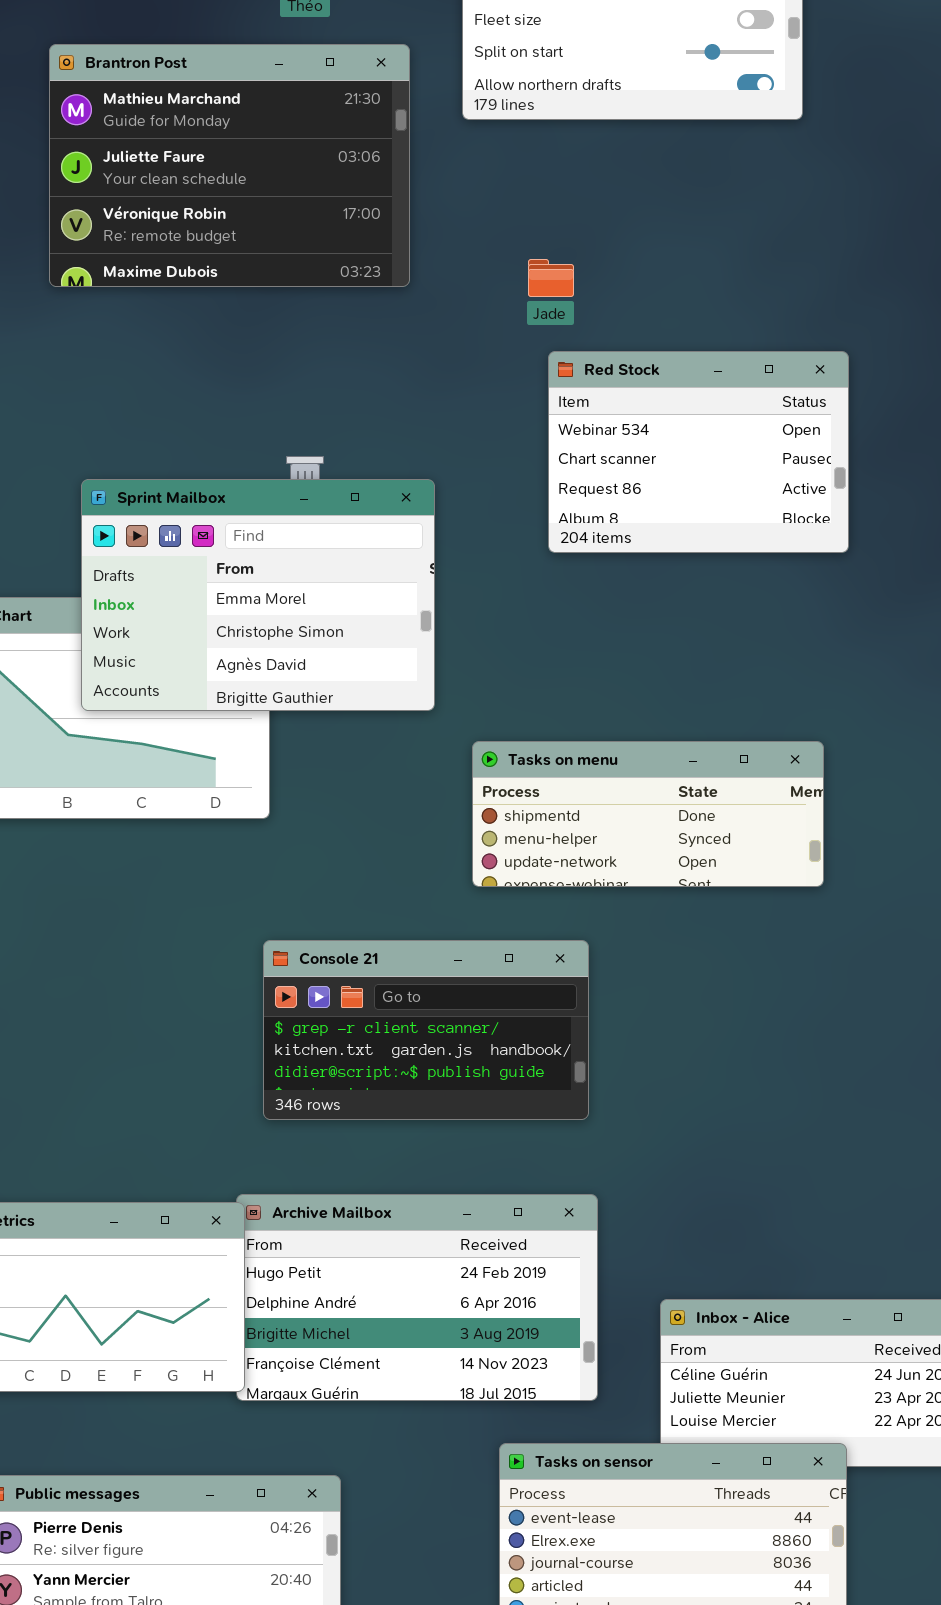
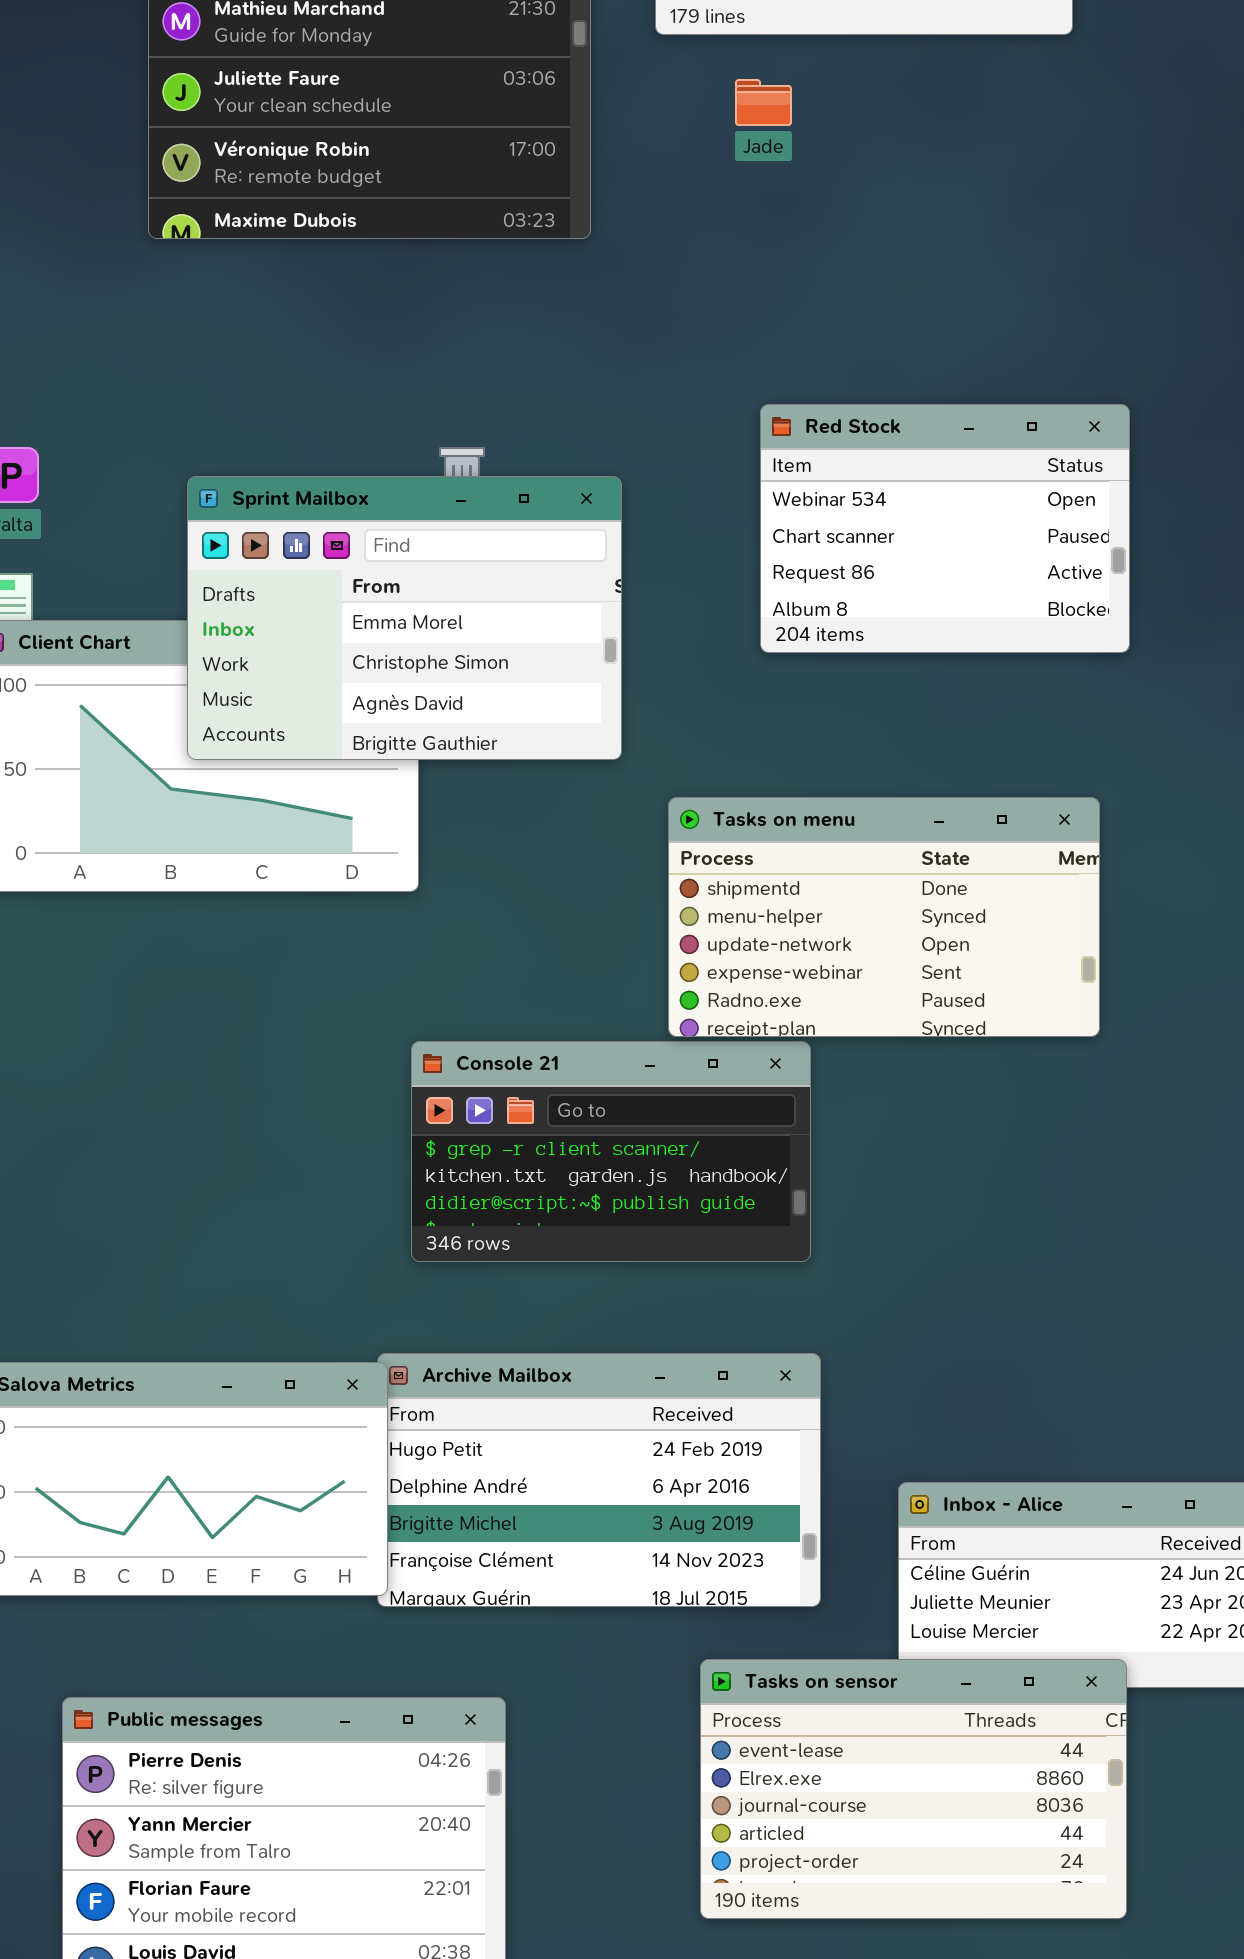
Jade: [528,259,574,297] -> [735,79,792,126], moved
Red Stock: [548,351,849,553] -> [760,404,1130,653], moved
Tasks on menu: [472,741,824,887] -> [668,797,1100,1037], resized

